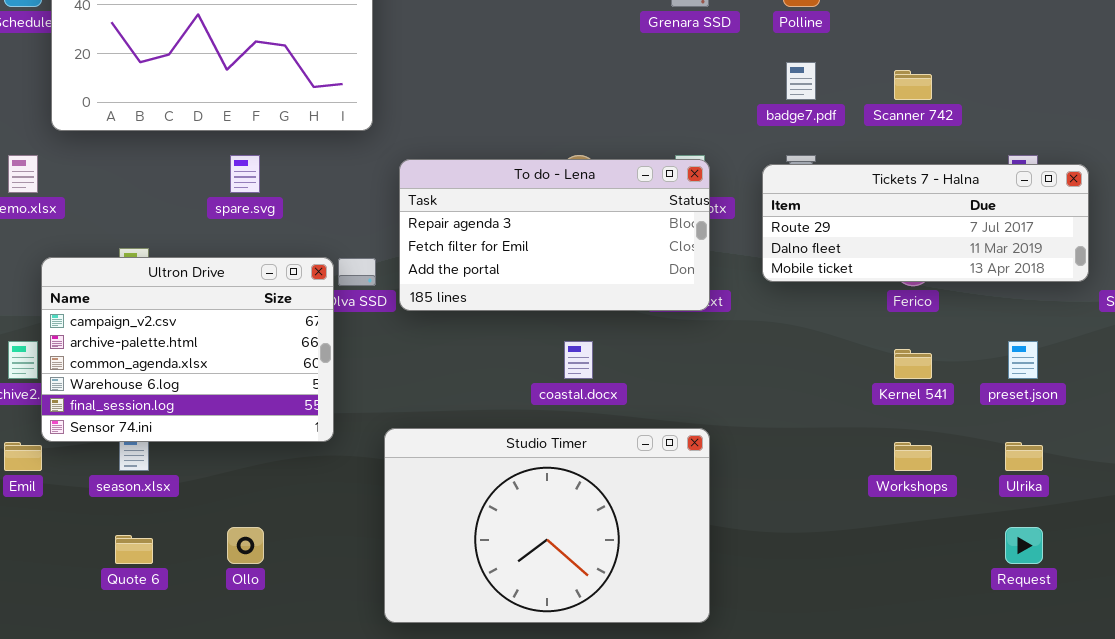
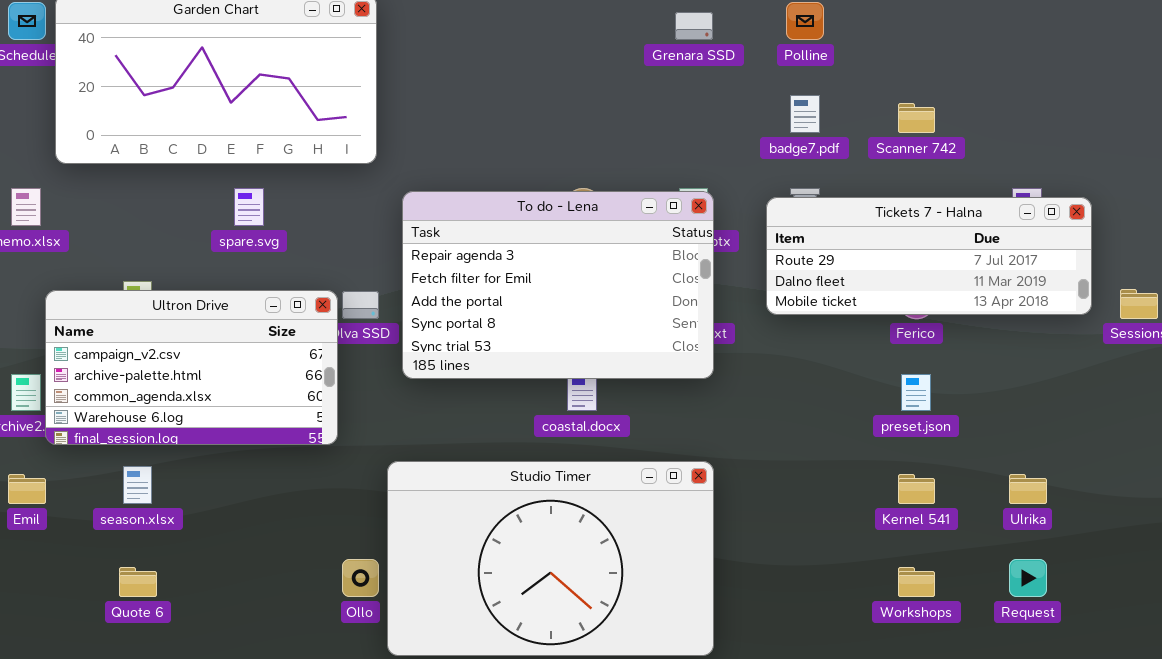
To do - Lena: [399,159,710,311] -> [402,191,714,379], resized
Ultron Drive: [41,257,334,442] -> [45,290,338,445], resized
preset.json: [1008,341,1038,379] -> [901,374,931,411], moved
Kernel 541: [894,349,932,379] -> [898,474,935,504], moved
Workshops: [894,442,932,471] -> [898,567,935,597], moved
Ollo: [227,527,264,564] -> [342,559,379,597], moved

